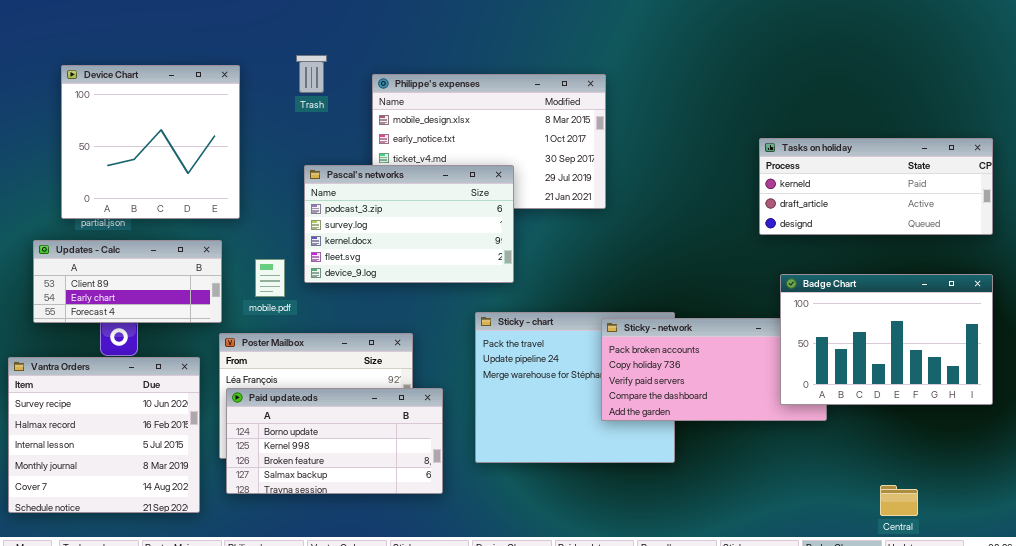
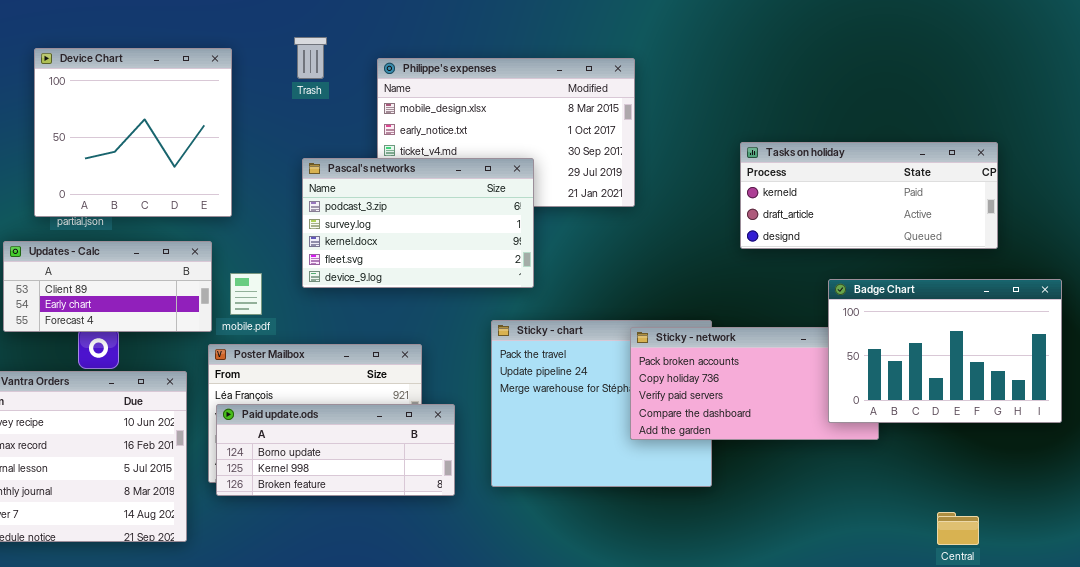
Tasks on holiday: [759,138,993,235] -> [740,142,998,249], moved
mobile.pdf: [255,259,285,297] -> [230,273,262,315], moved
Paid update.ods: [226,388,443,494] -> [216,404,455,496], resized

